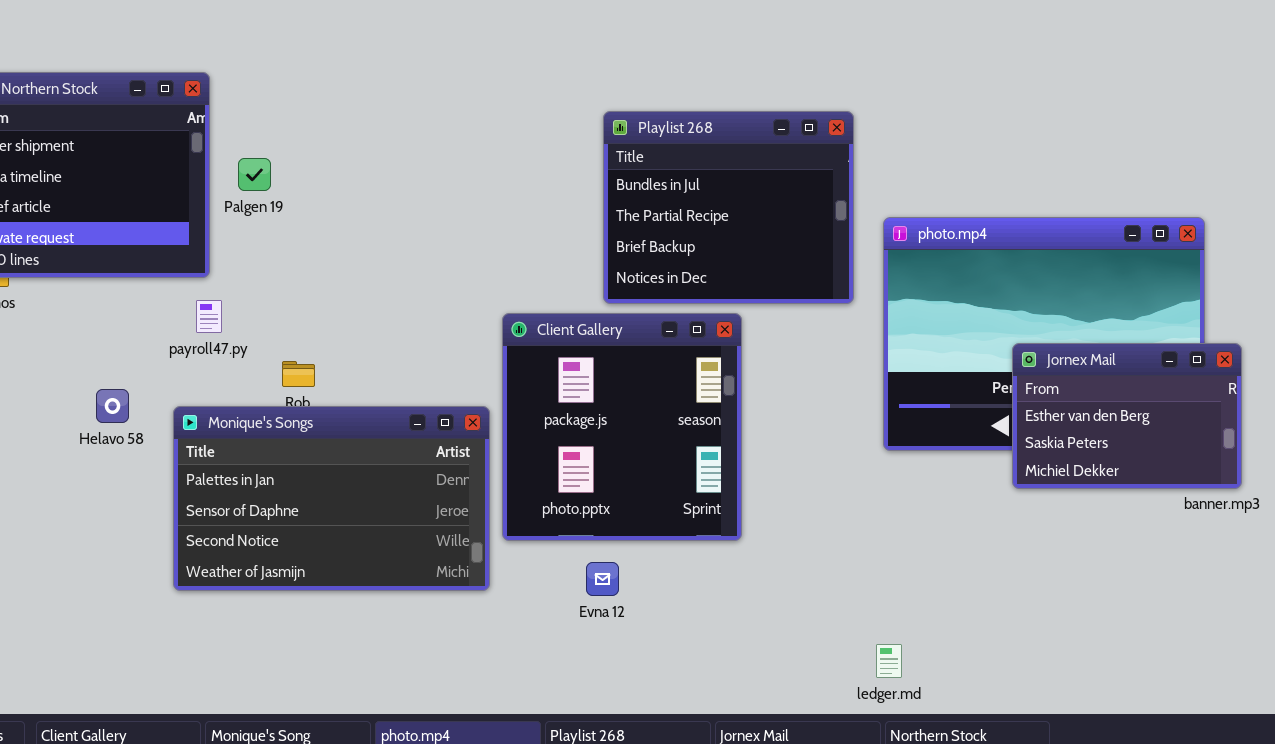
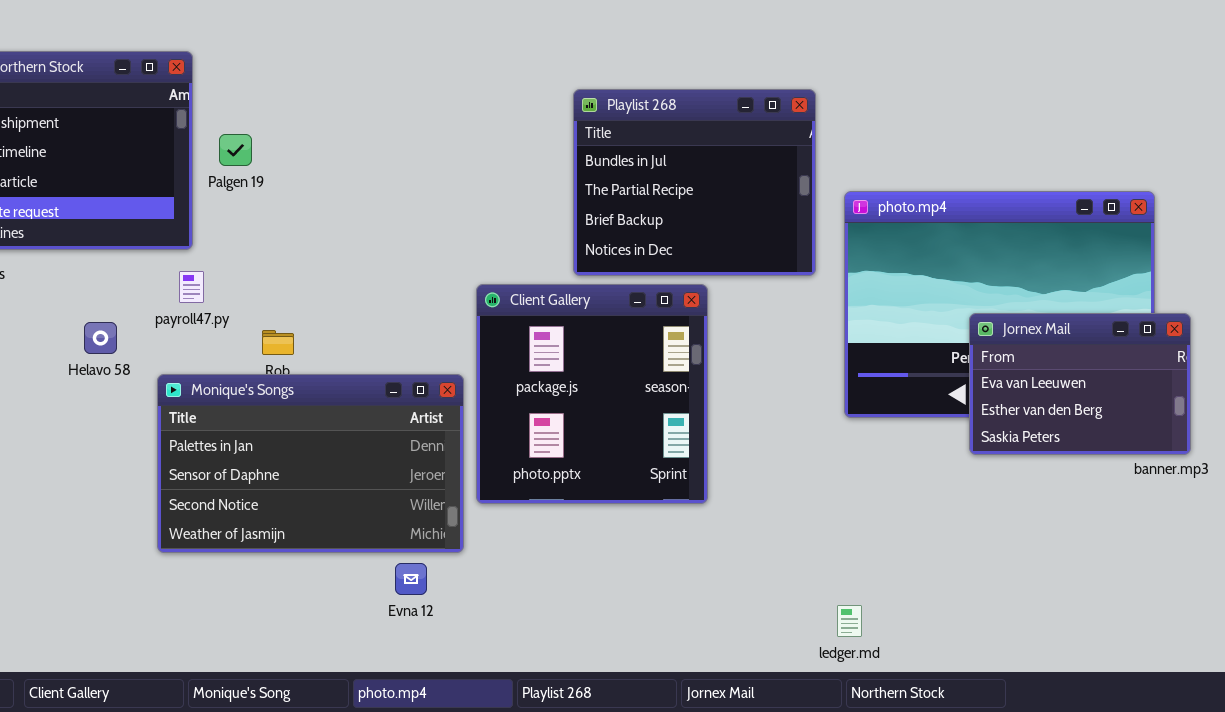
Jornex Mail: [1012,343,1242,489] -> [969,313,1191,455], scrolled up 1 row
Helavo 58: [96,389,129,423] -> [84,322,117,354], moved
Evna 12: [586,562,619,596] -> [395,563,427,595], moved

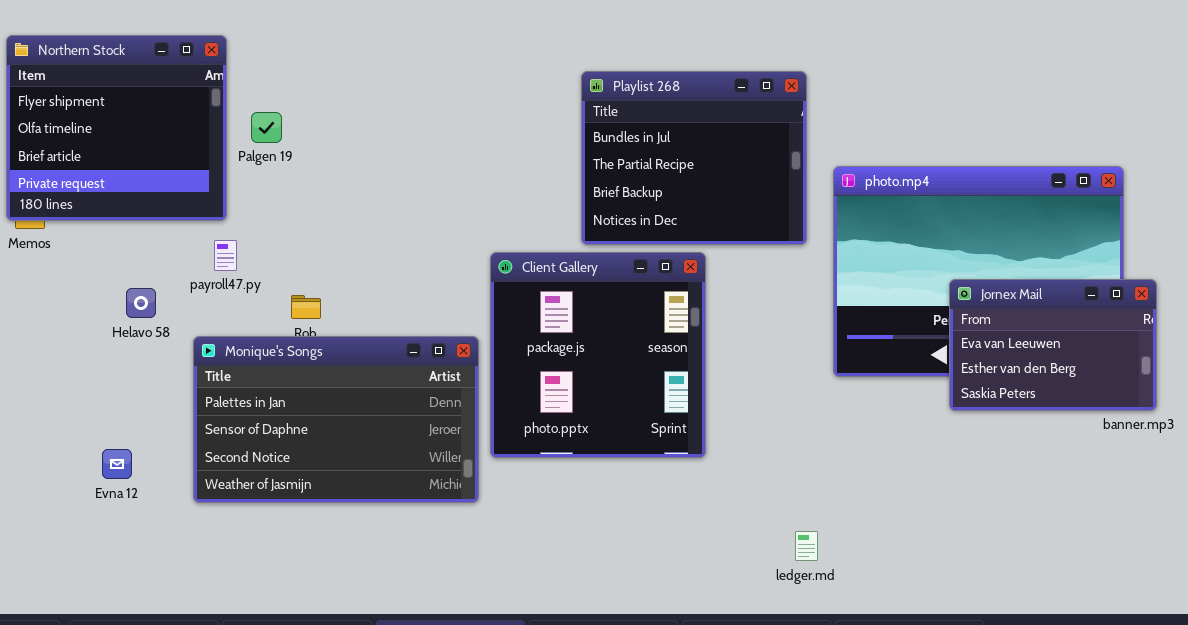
Evna 12: [395,563,427,595] -> [102,449,132,479], moved
ledger.md: [837,605,862,637] -> [795,531,818,561], moved

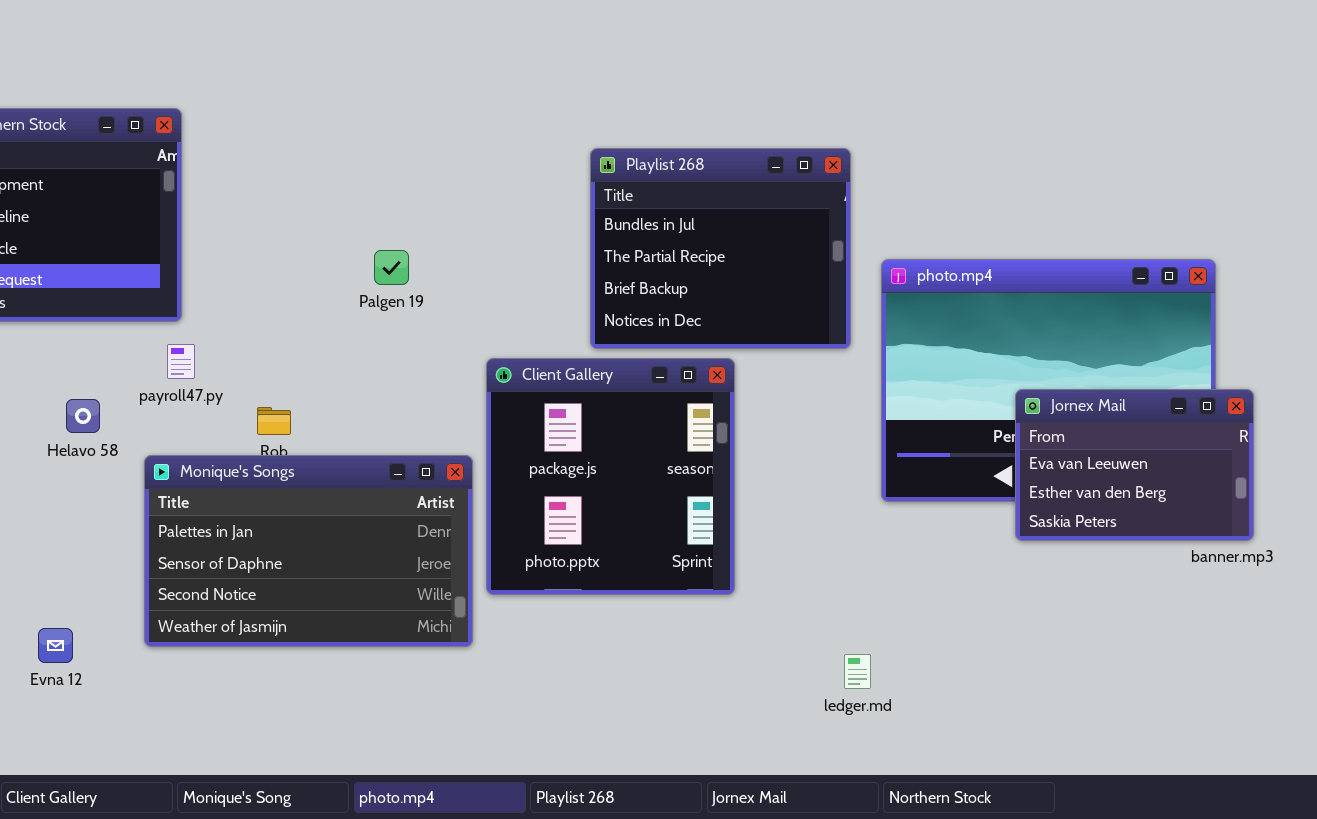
Palgen 19: [251,112,282,143] -> [374,250,409,285], moved
Evna 12: [102,449,132,479] -> [38,628,73,663], moved
ledger.md: [795,531,818,561] -> [844,654,871,689], moved

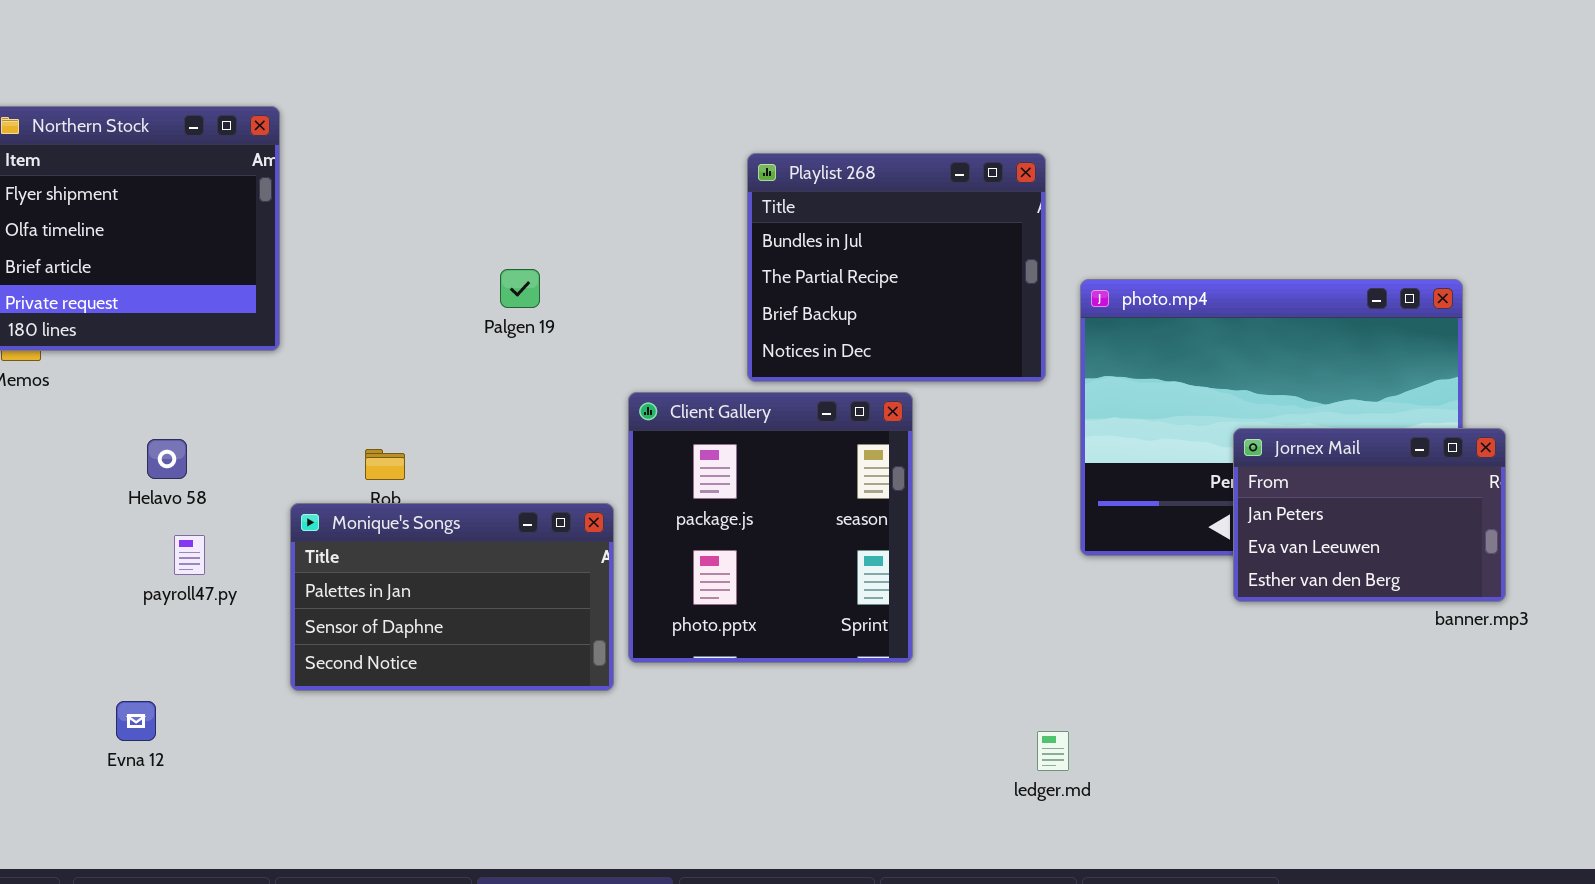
payroll47.py: [167,344,195,379] -> [174,535,205,575], moved
Jornex Mail: [1015,389,1254,541] -> [1233,428,1506,602], scrolled up 1 row
Monique's Songs: [144,455,473,647] -> [290,503,614,691], resized

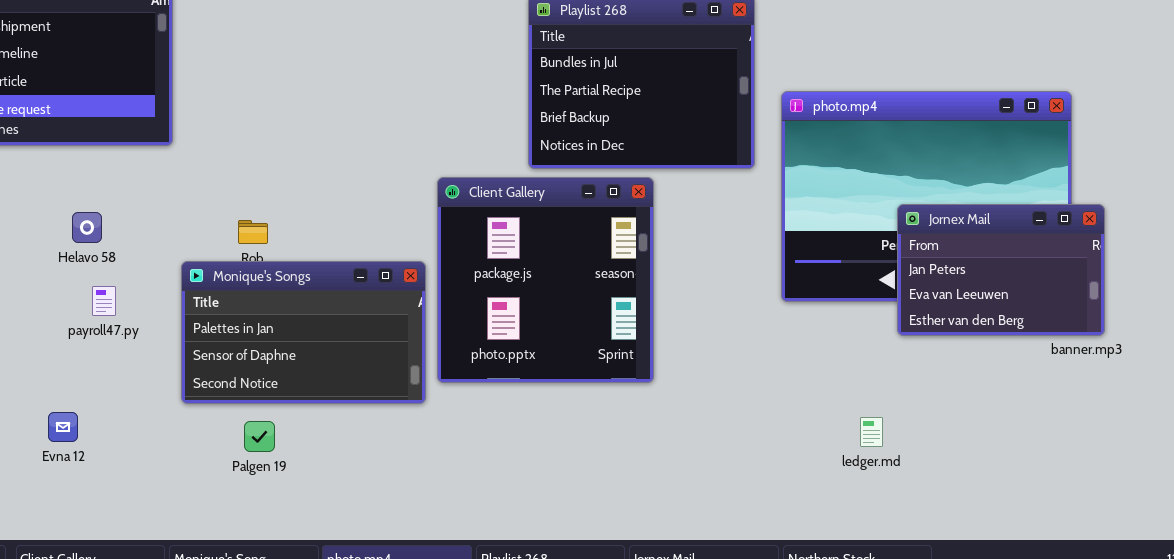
Palgen 19: [500,269,540,308] -> [244,421,275,452], moved
ledger.md: [1037,731,1069,771] -> [860,417,883,447], moved

